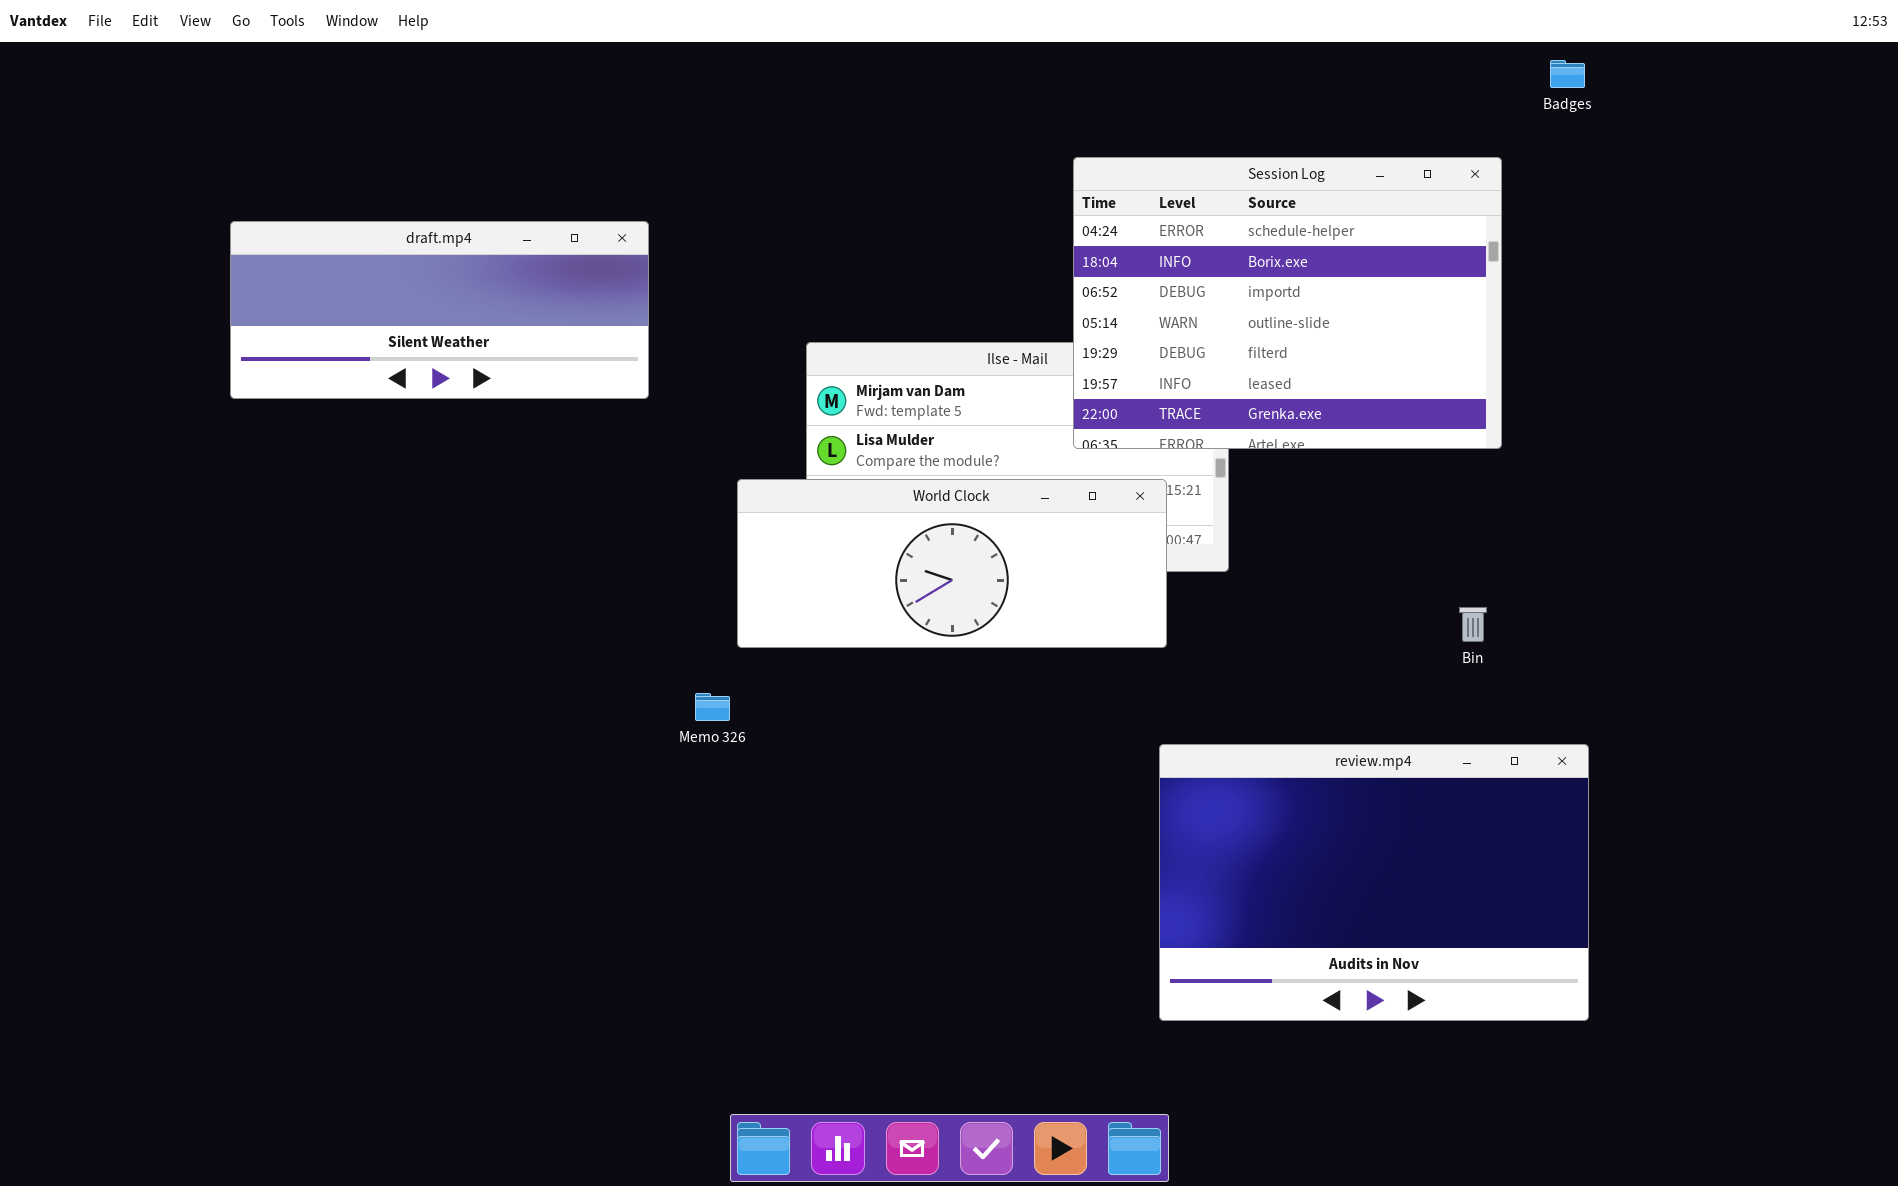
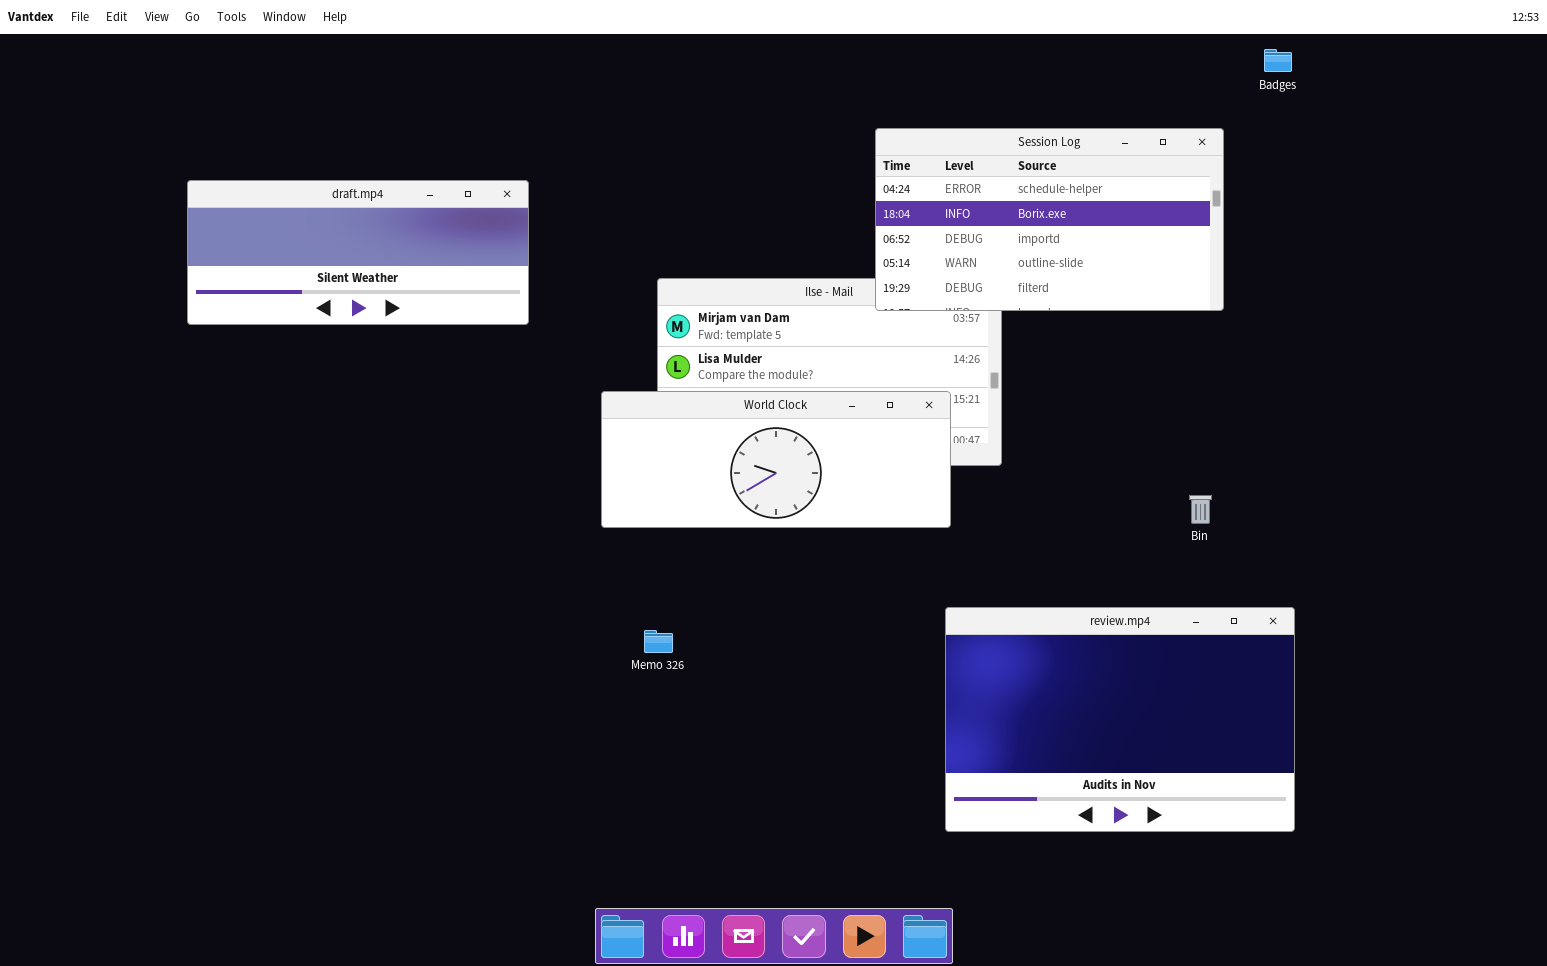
Session Log: [1073,157,1502,449] -> [875,128,1224,311], resized
Memo 326: [695,693,730,721] -> [644,630,673,653], moved

